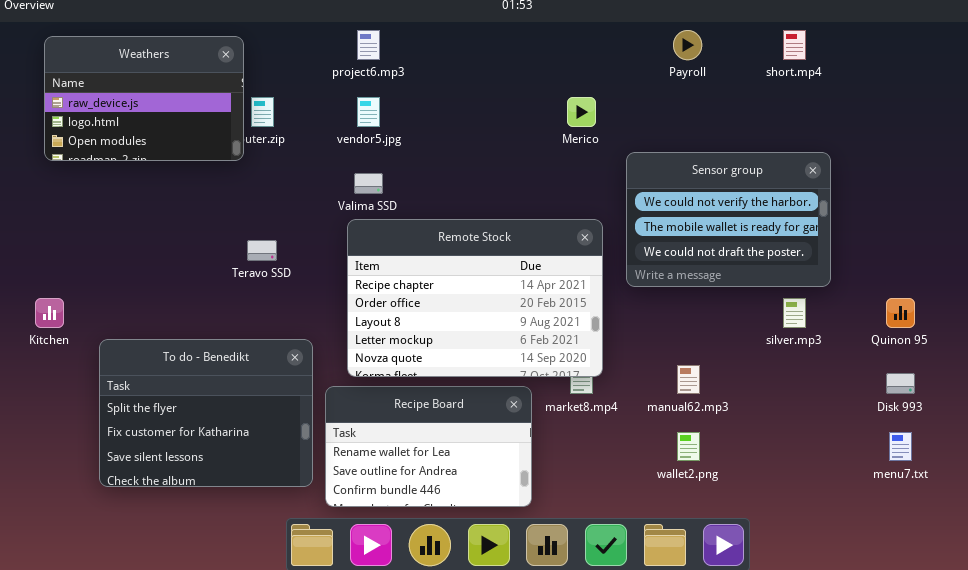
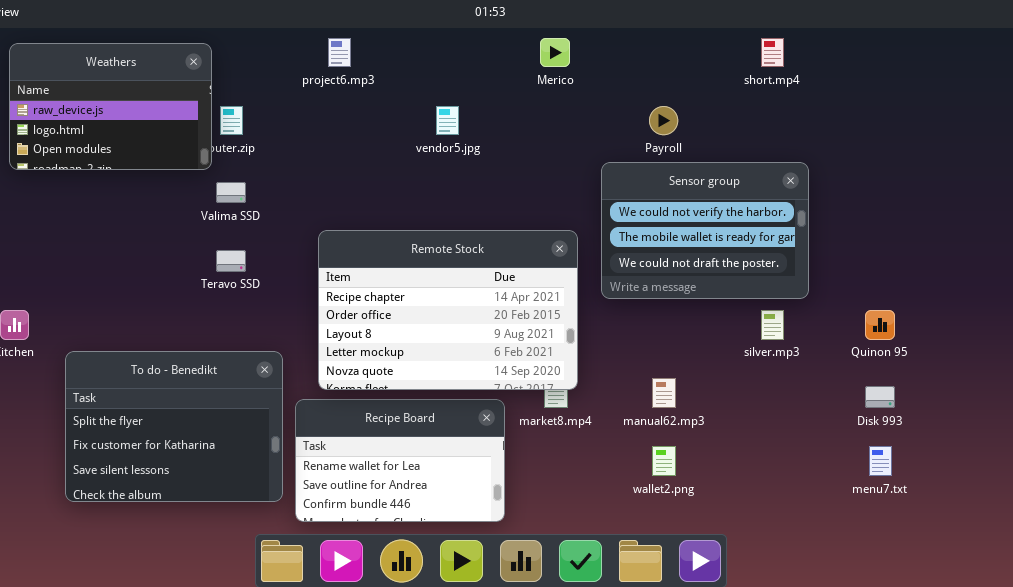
Payroll: [673,30,702,60] -> [649,106,678,135], moved
vendor5.jpg: [357,97,380,127] -> [436,106,459,135], moved
Merico: [567,97,596,127] -> [540,38,570,67], moved
Valima SSD: [354,173,383,194] -> [216,182,246,203], moved

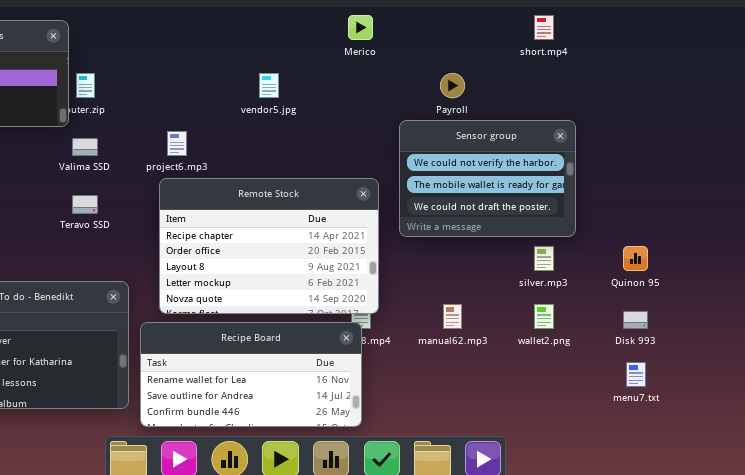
project6.mp3: [328,38,351,67] -> [167,131,187,156], moved
Recipe Board: [295,399,505,522] -> [140,322,362,427], resized
wallet2.png: [652,446,676,476] -> [534,304,554,329], moved

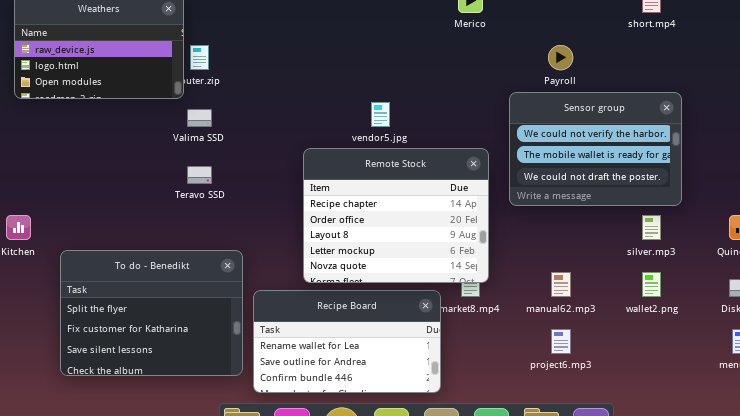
vendor5.jpg: [259,73,279,98] -> [371,102,390,127], moved
project6.mp3: [167,131,187,156] -> [551,329,571,354], moved
Remote Stock: [159,178,379,314] -> [303,148,489,283], resized
Recipe Board: [140,322,362,427] -> [253,290,441,393], resized

